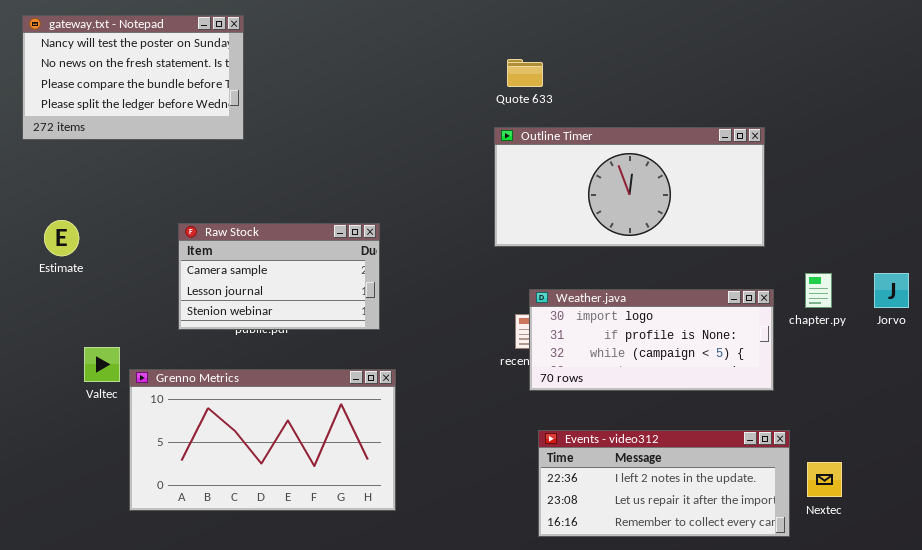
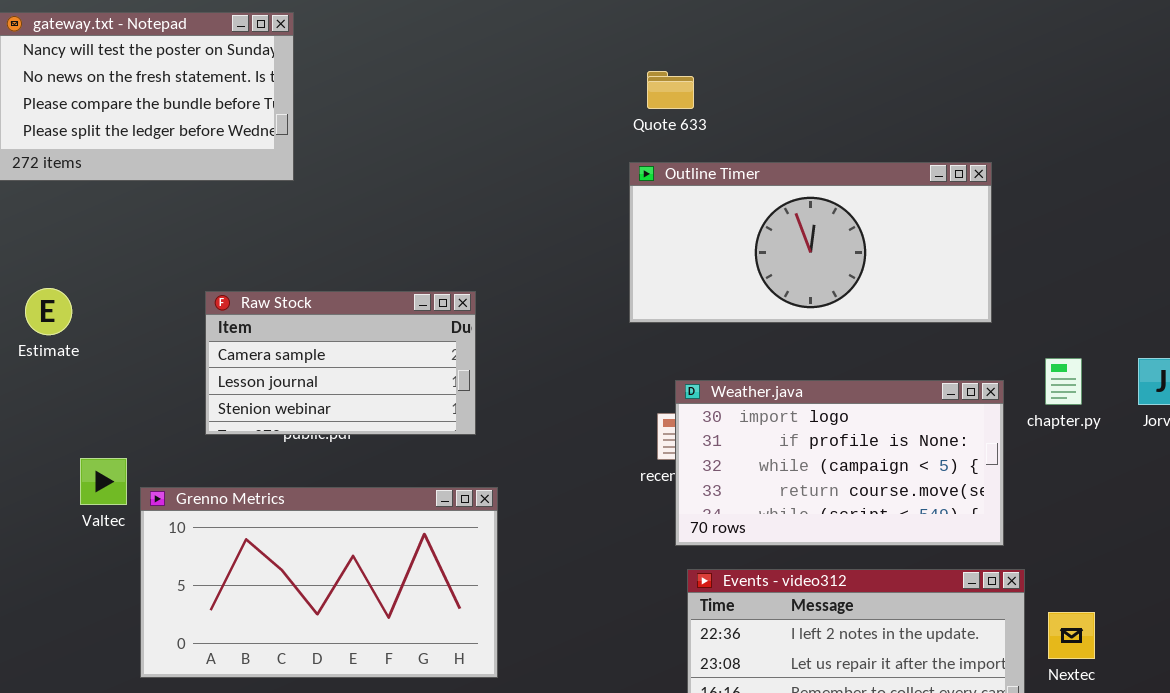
Weather.java: [529,289,774,391] -> [675,380,1004,546], resized

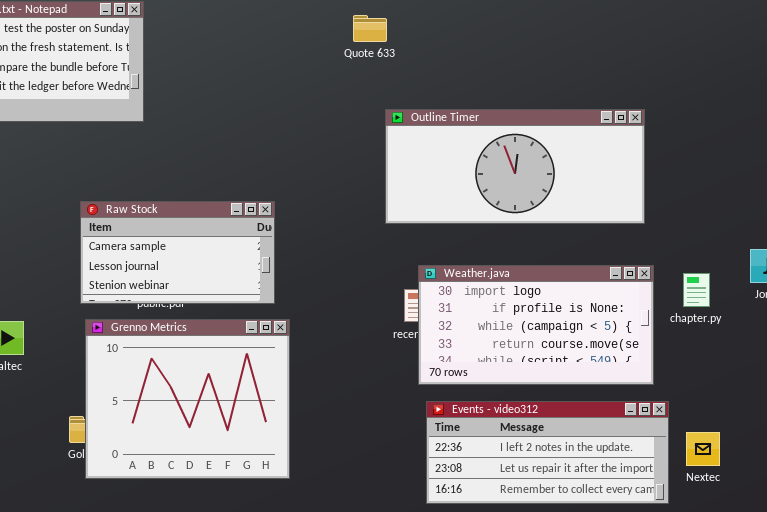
Quote 633: [647,71,694,109] -> [353,15,387,42], moved
chapter.py: [1045,358,1082,405] -> [683,273,710,307], moved
Grenno Metrics: [140,487,498,678] -> [85,319,290,479], resized

